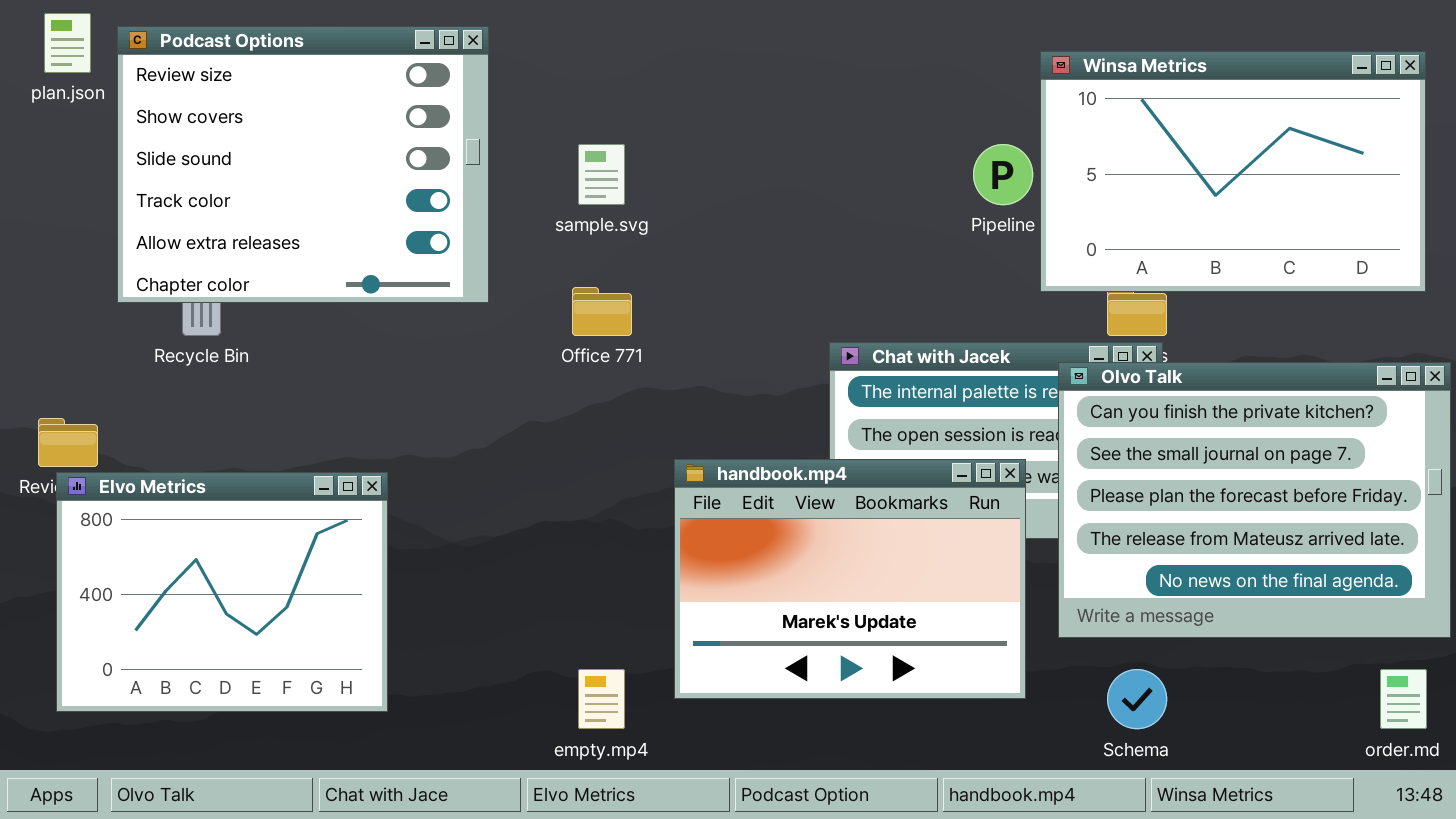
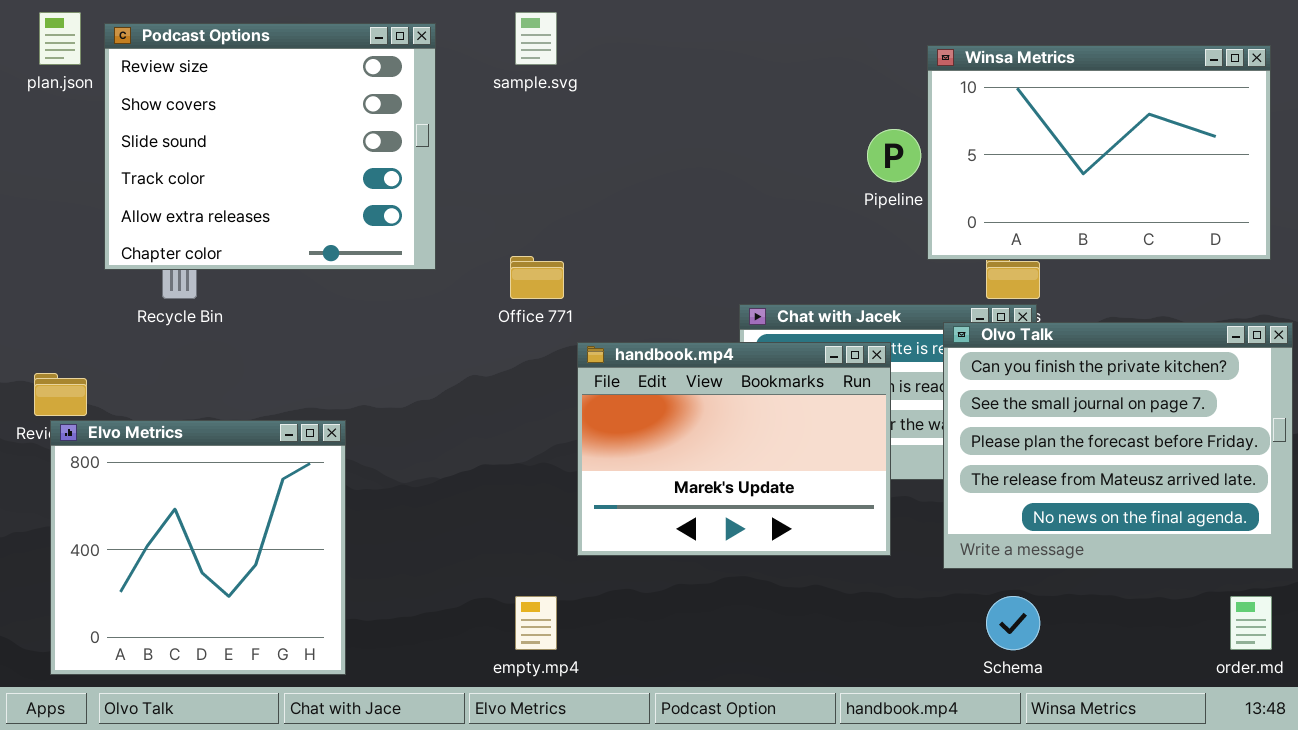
sample.svg: [578,144,625,205] -> [515,12,557,65], moved
handbook.mp4: [674,459,1026,699] -> [577,342,891,556], moved
Elvo Metrics: [56,472,388,712] -> [50,420,346,675], resized

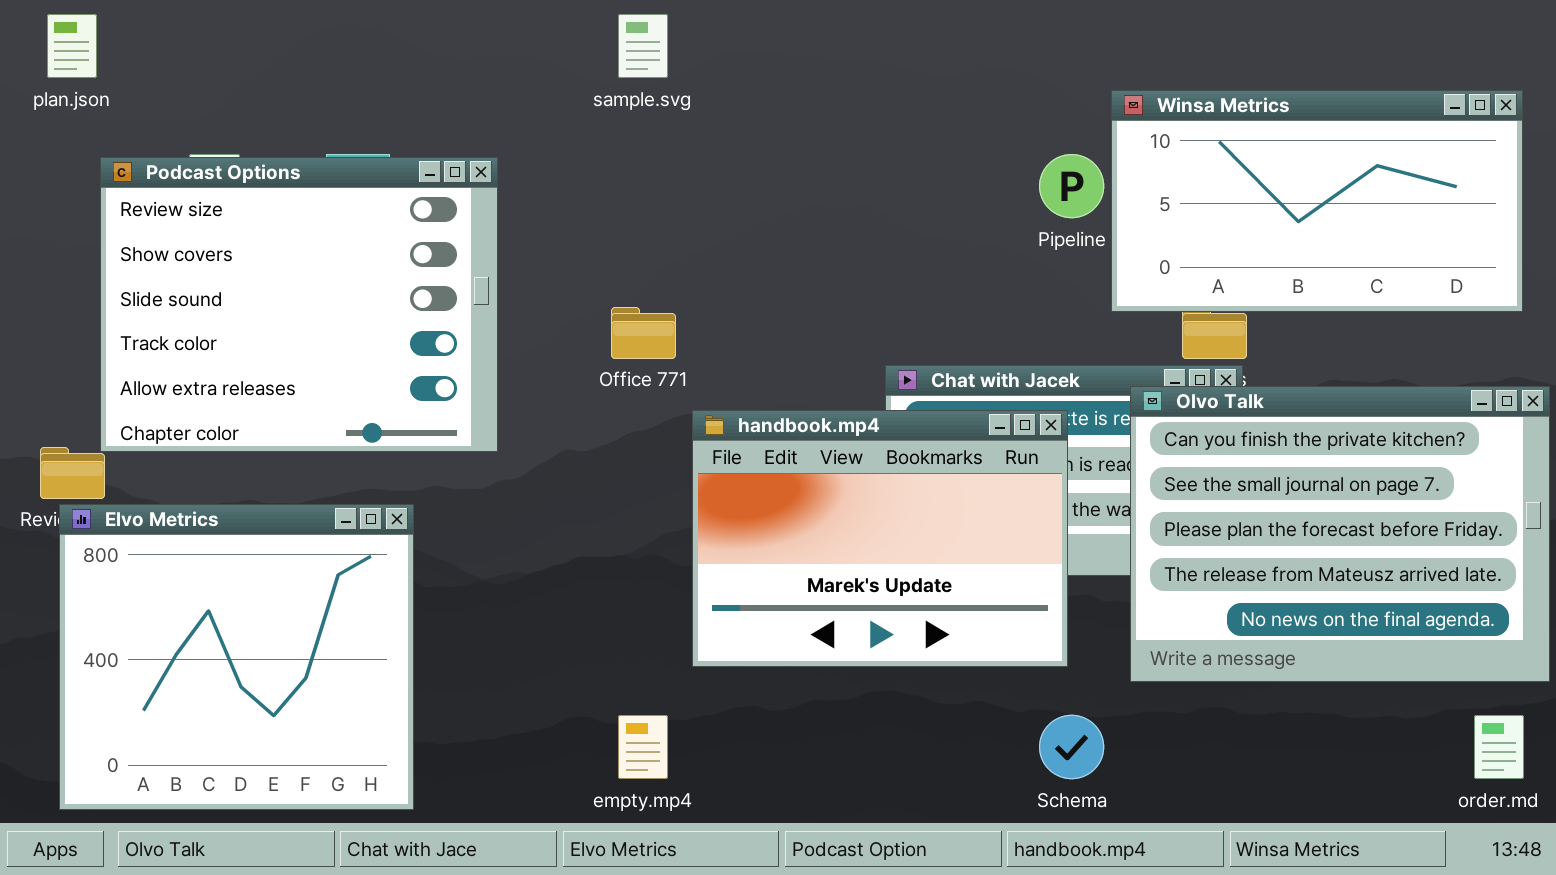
Podcast Options: [104,23,436,270] -> [100,157,498,452], moved
Winsa Metrics: [927,45,1271,260] -> [1111,90,1523,312], resized
Schema: [986,596,1040,650] -> [1039,715,1104,779], moved

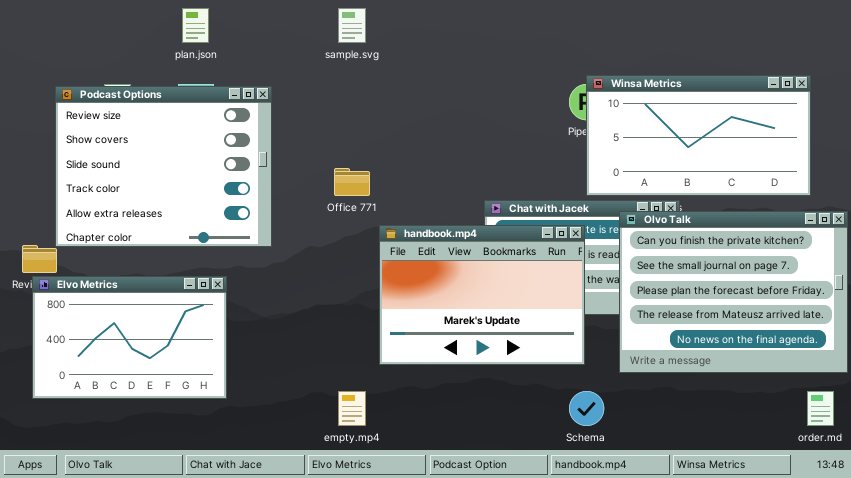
plan.json: [47,14,97,78] -> [182,8,209,43], moved
Winsa Metrics: [1111,90,1523,312] -> [586,75,811,196], moved
Elvo Metrics: [59,504,414,810] -> [32,276,227,399], resized

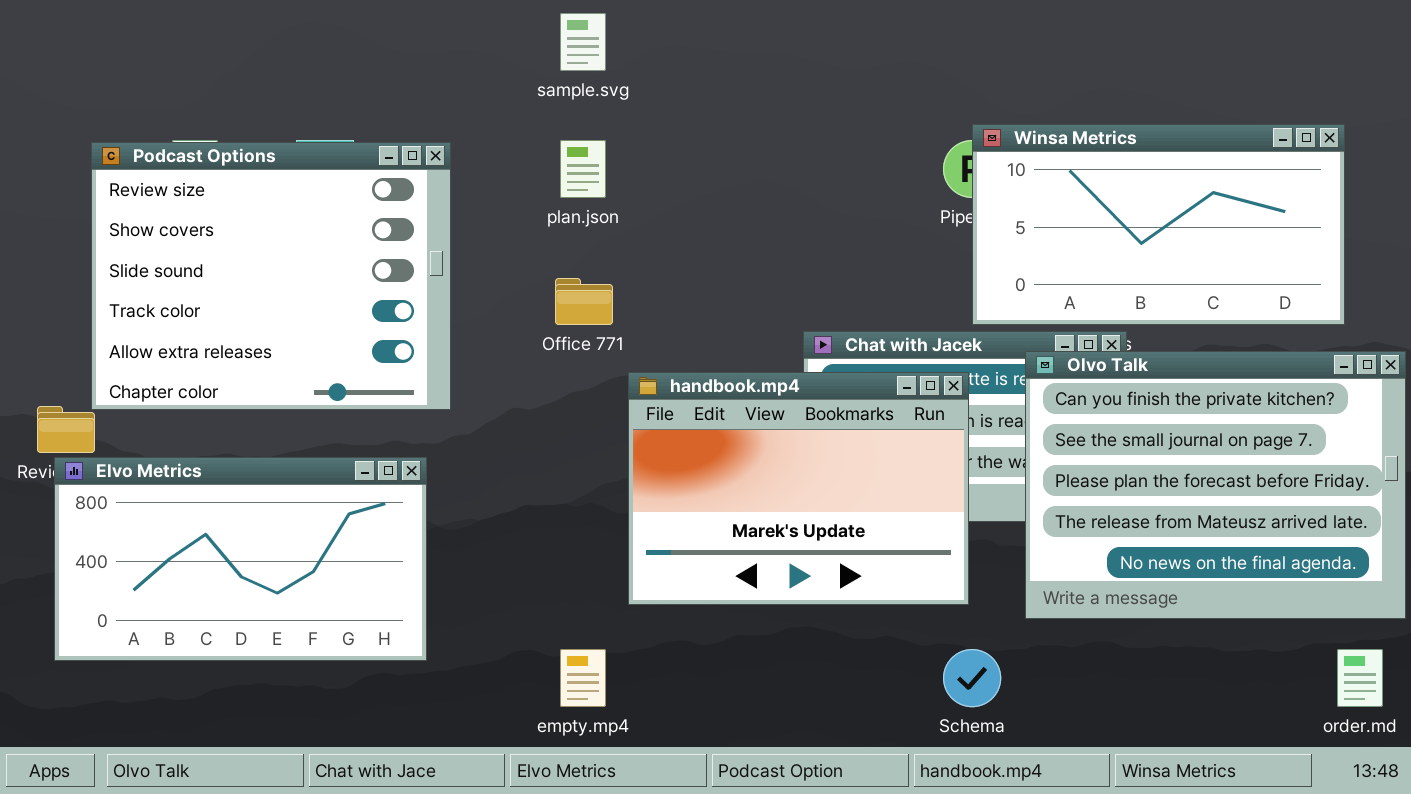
plan.json: [182,8,209,43] -> [560,140,606,198], moved
Elvo Metrics: [32,276,227,399] -> [54,457,427,661], resized

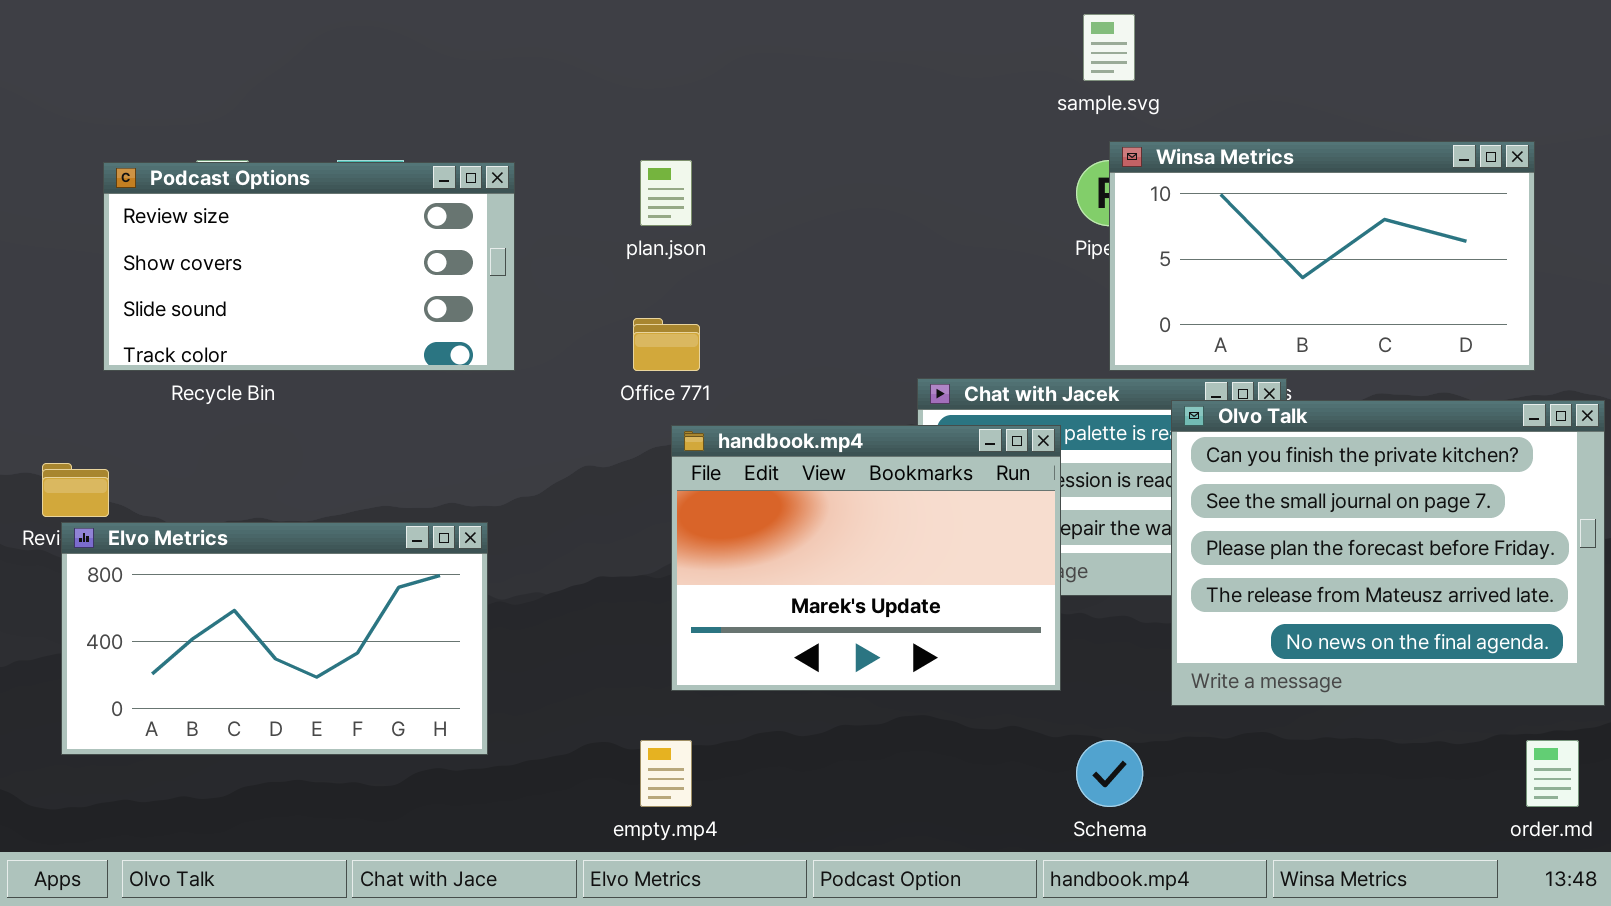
sample.svg: [560,13,606,71] -> [1083,14,1135,81], moved
Podcast Options: [91,142,451,410] -> [103,162,515,371], resized
handbook.mp4: [628,372,969,605] -> [671,425,1061,691], moved

